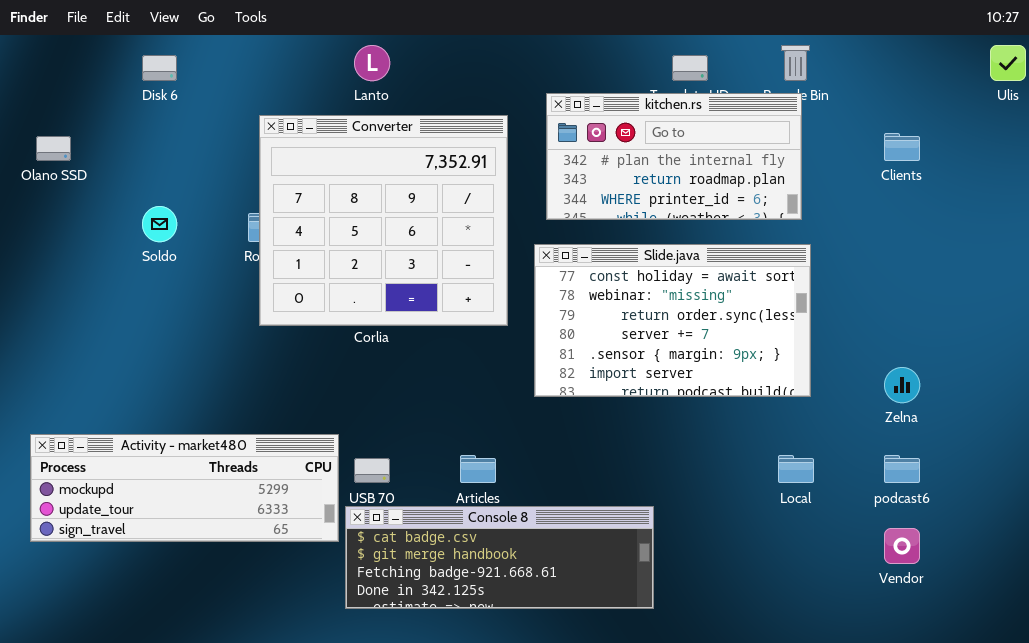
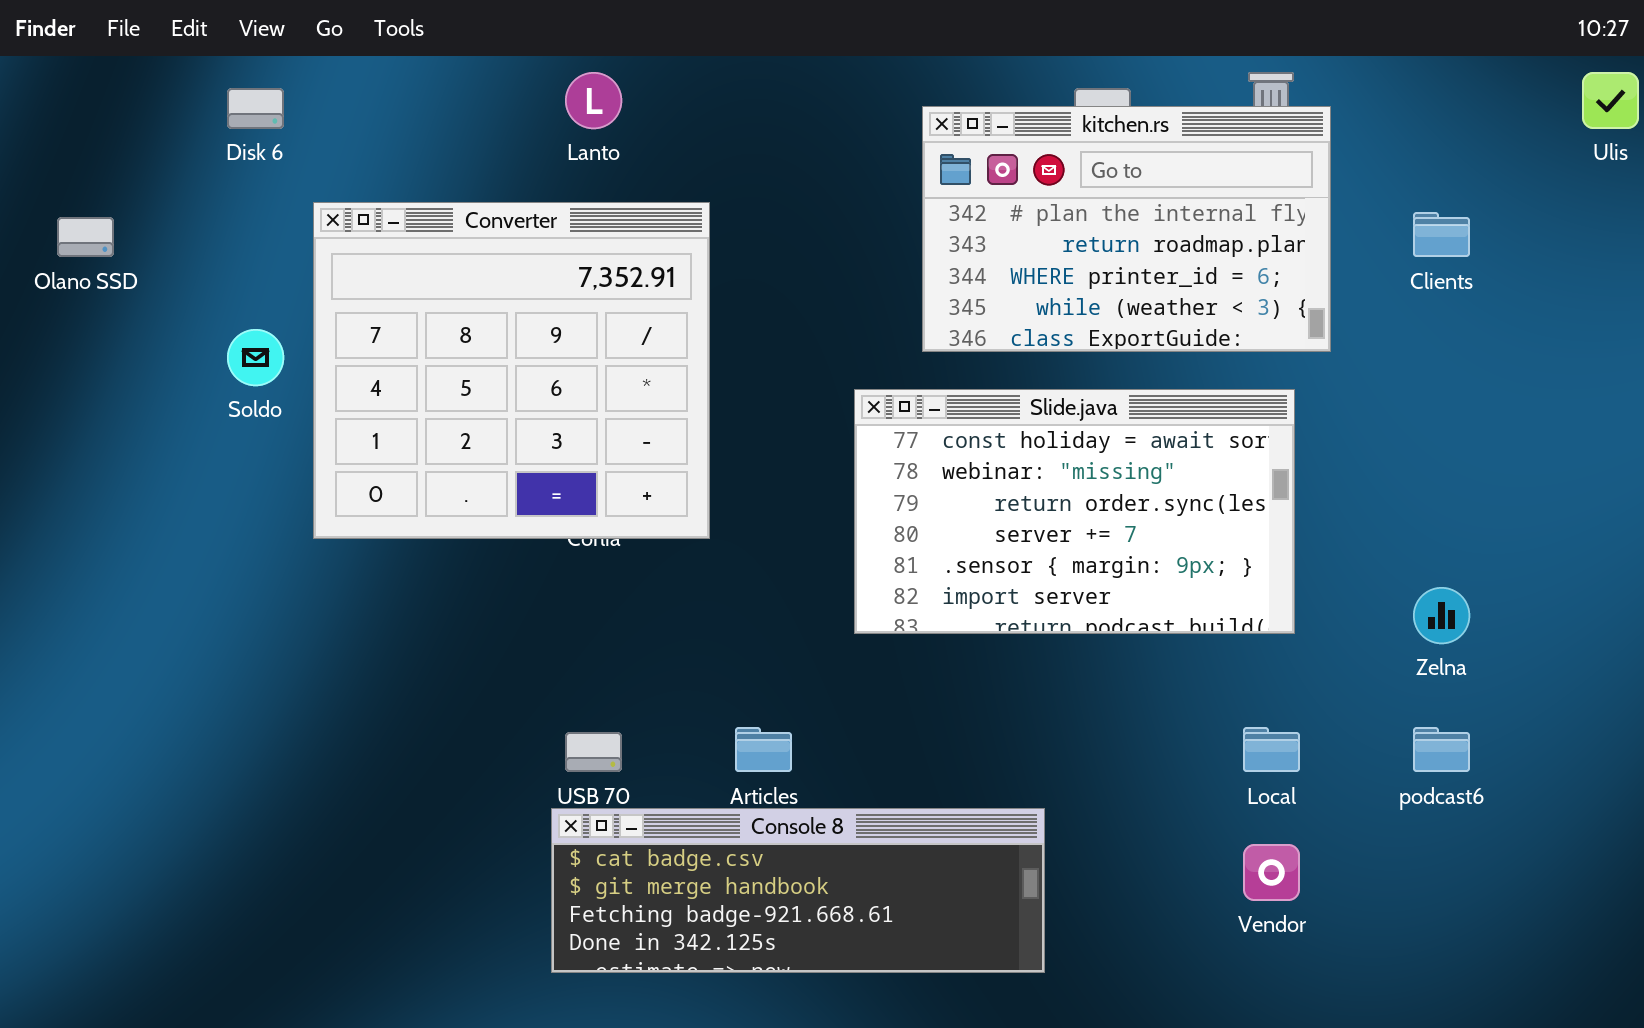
kitchen.rs: [546,93,802,220] -> [922,106,1331,352], moved, resized
Converter: [259,115,508,326] -> [313,202,710,539], moved
Activity - market480: [30,434,339,542] -> none, closed
Vendor: [884,528,920,564] -> [1243,844,1300,901], moved

